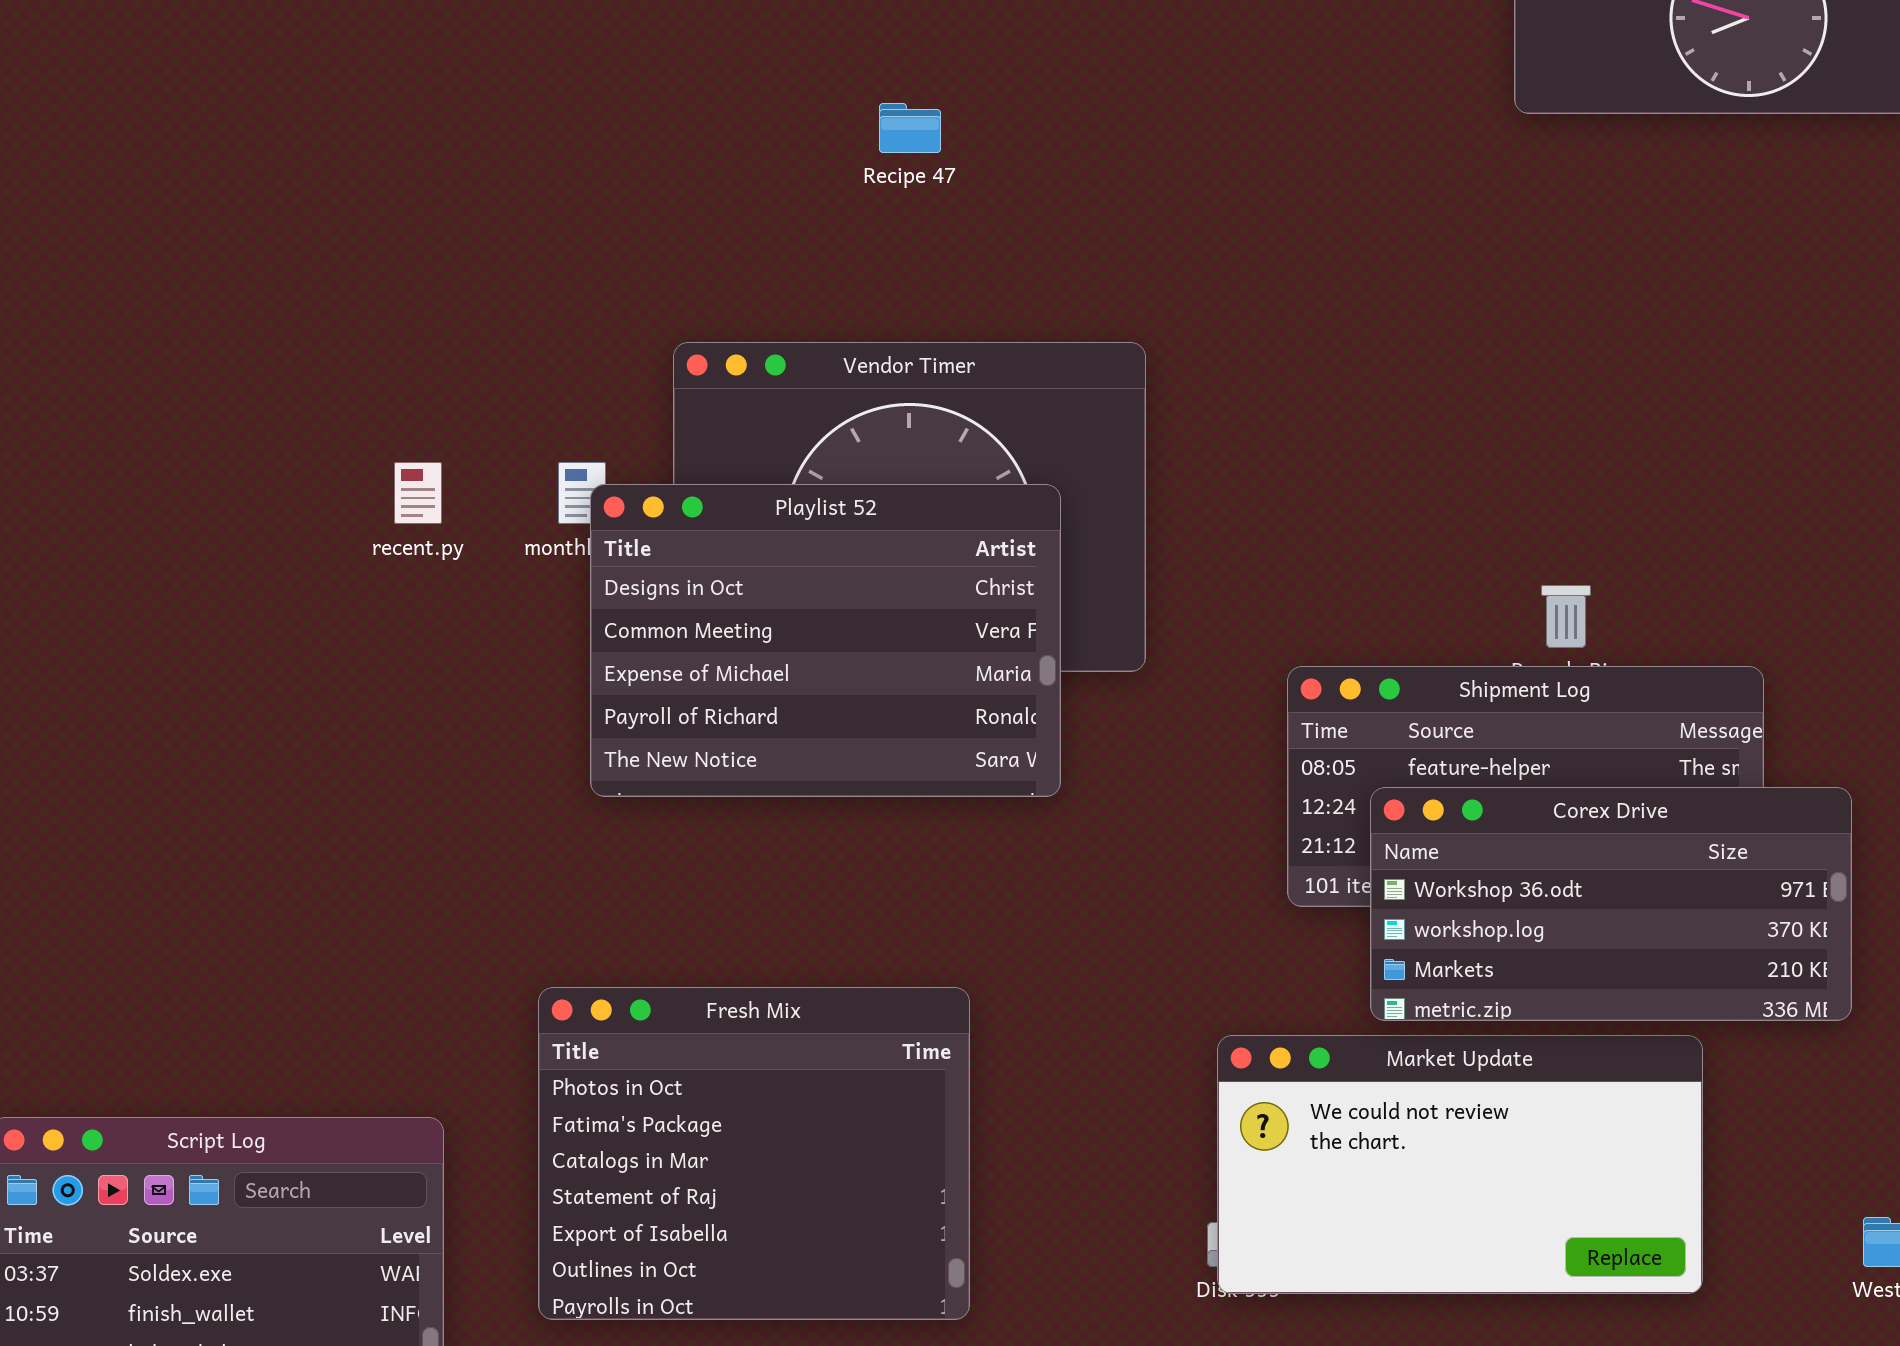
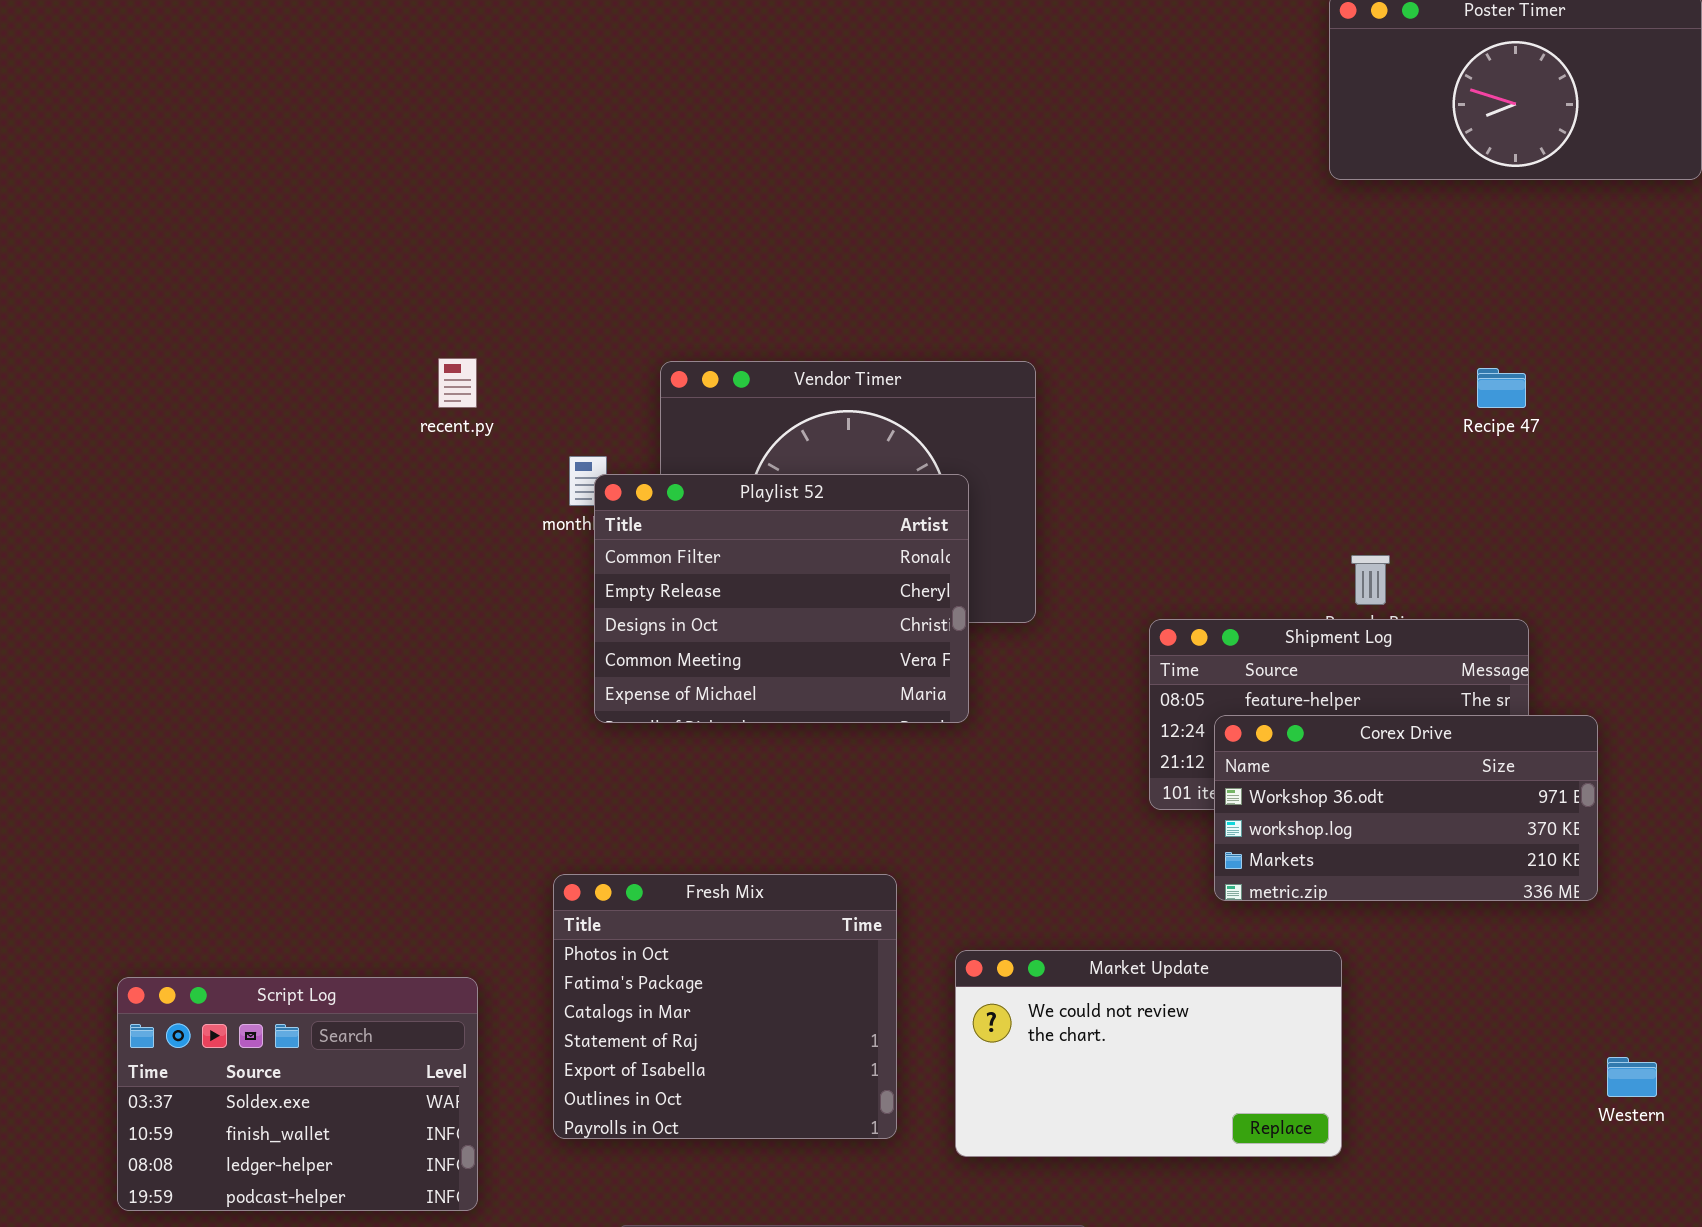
Recipe 47: [879,103,941,153] -> [1477,368,1526,408], moved
recent.py: [394,462,442,524] -> [438,358,477,408], moved
Playlist 52: [590,484,1061,797] -> [594,474,969,723], scrolled up 2 rows
Market Update: [1217,1035,1703,1294] -> [955,950,1342,1157], moved

